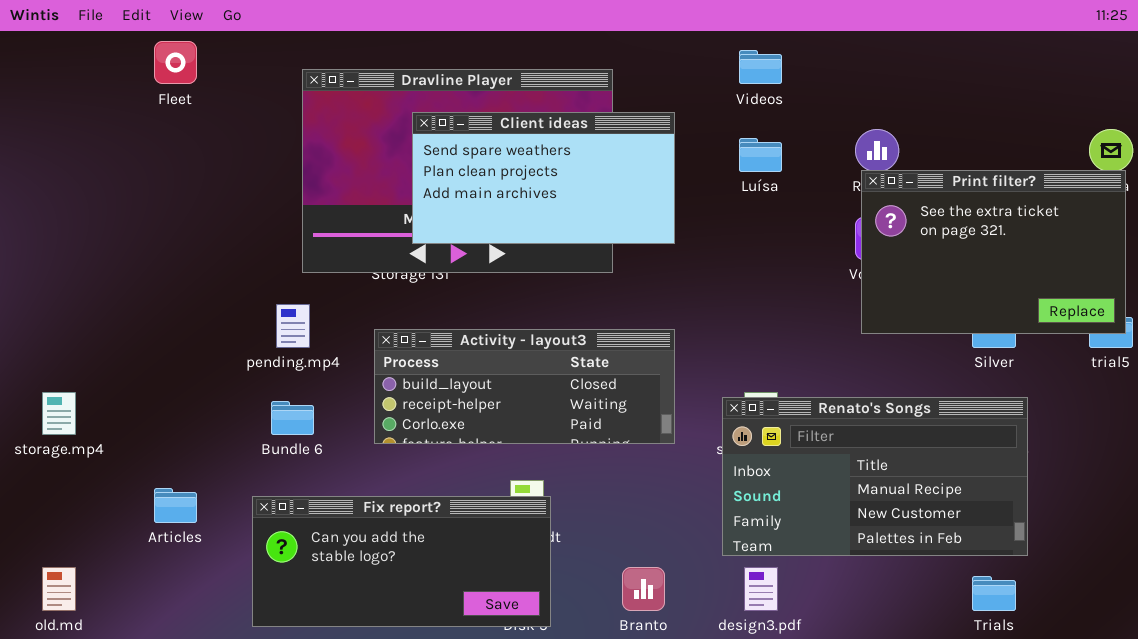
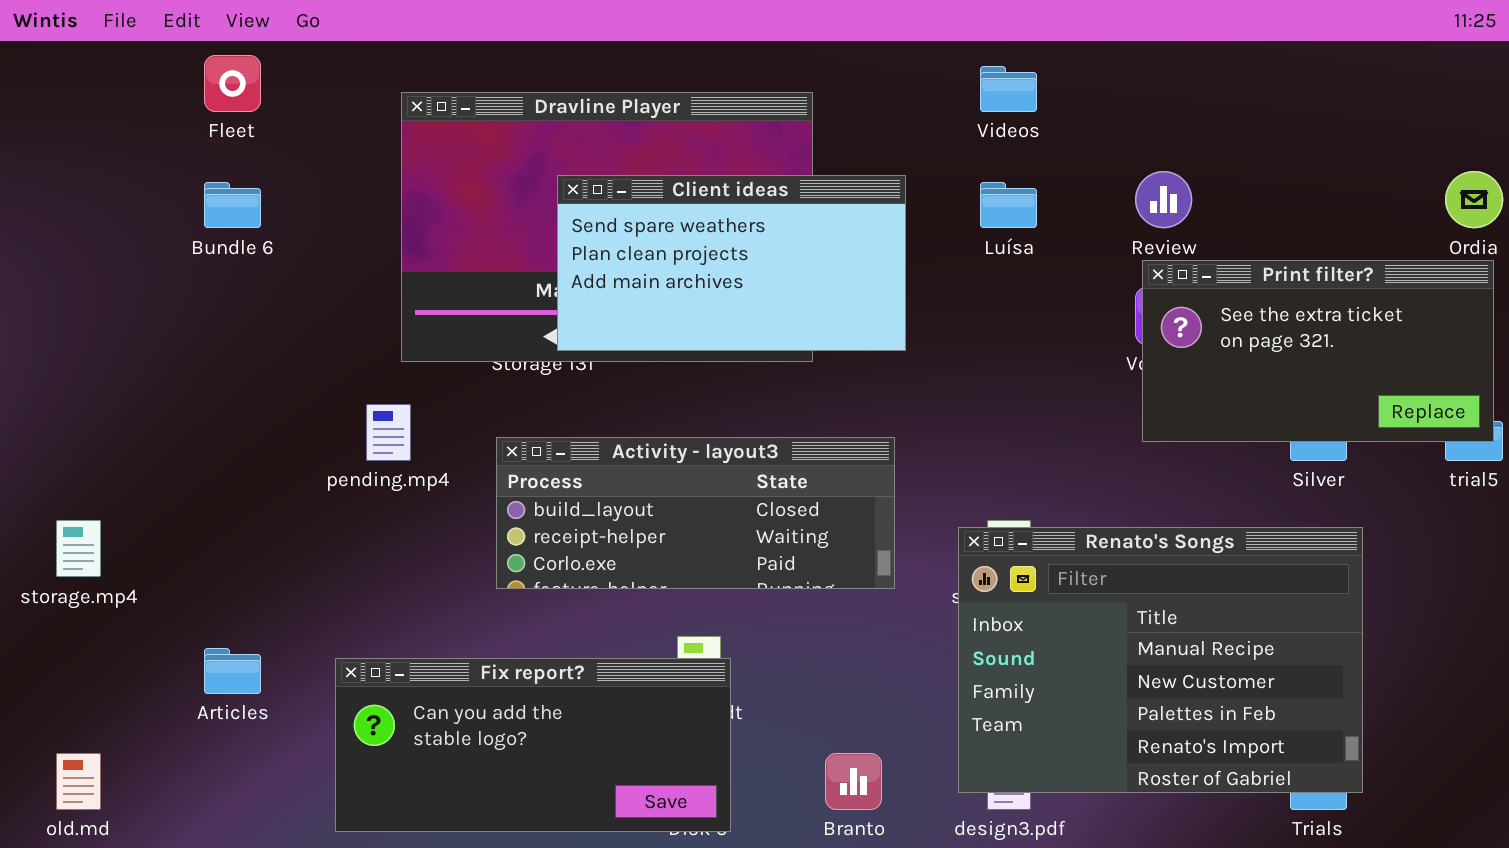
Client ideas: [412,112,675,244] -> [557,175,906,351], moved
Print filter?: [861,170,1126,334] -> [1142,260,1494,442], resized
Renato's Songs: [722,397,1028,556] -> [958,527,1363,793], resized
Bundle 6: [271,401,314,435] -> [204,182,261,228], moved

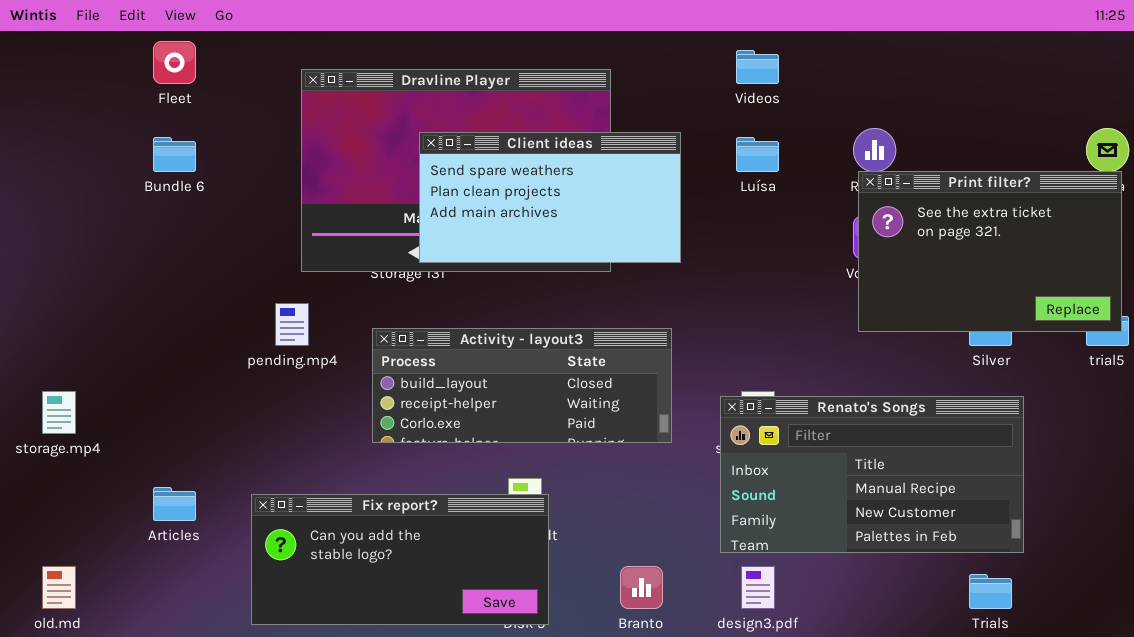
Print filter?: [1142,260,1494,442] -> [858,171,1122,332], resized
Renato's Songs: [958,527,1363,793] -> [720,396,1024,553], resized

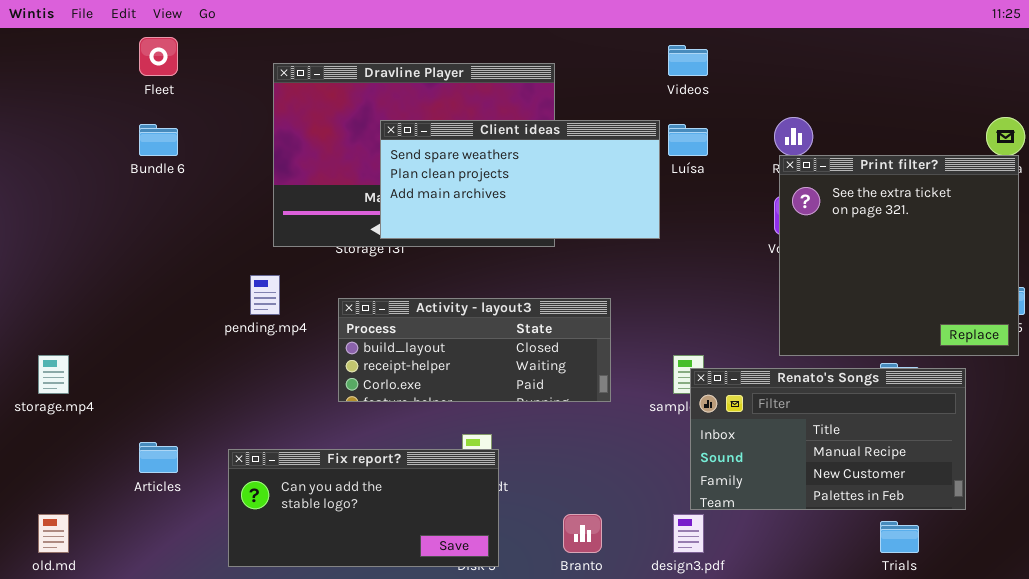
Client ideas: [419,132,681,263] -> [380,120,660,239], resized
Print filter?: [858,171,1122,332] -> [779,155,1019,356], resized
Renato's Songs: [720,396,1024,553] -> [690,368,966,510], moved

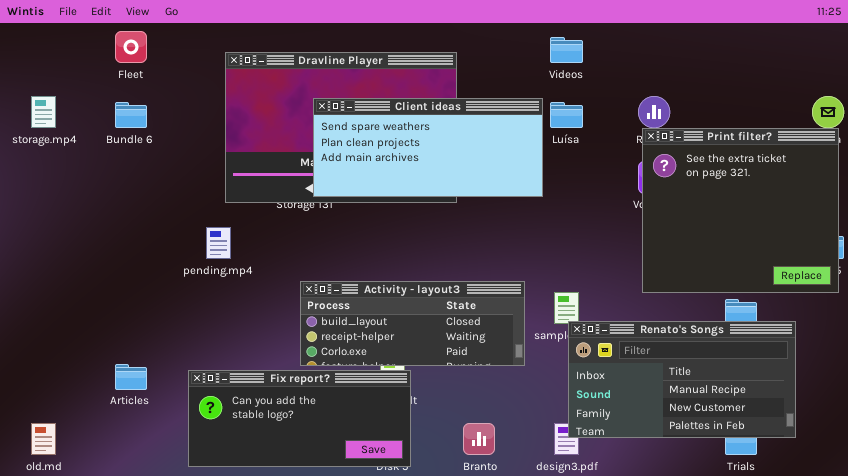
Activity - layout3: [338,298,611,402] -> [300,281,525,366], moved
storage.mp4: [38,355,69,394] -> [31,96,56,128], moved
Renato's Songs: [690,368,966,510] -> [568,321,796,438], moved

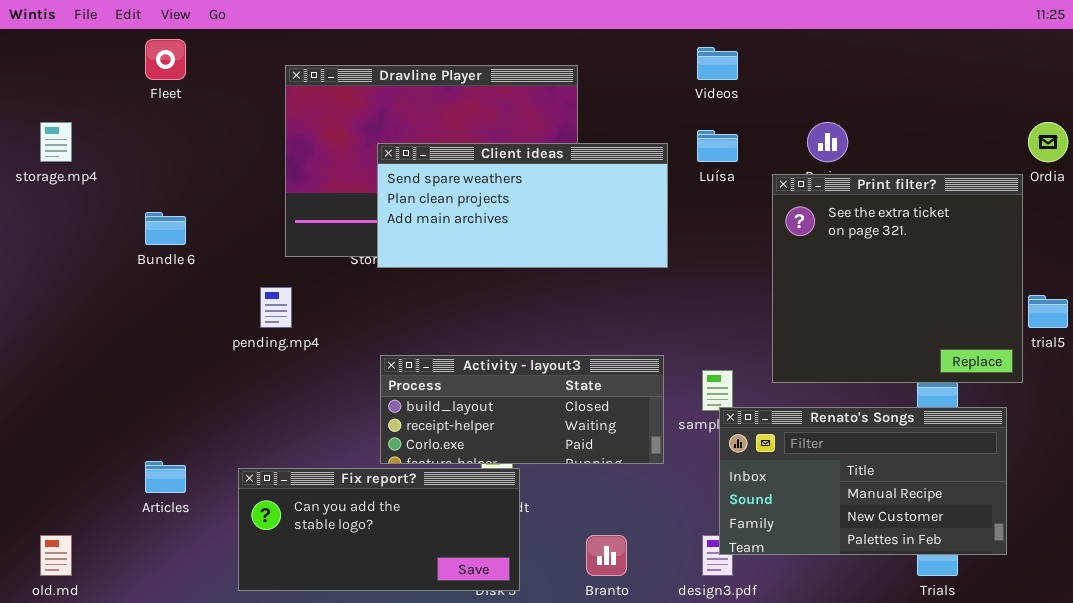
Client ideas: [313,98,543,197] -> [377,143,668,268], moved
Bundle 6: [115,102,147,128] -> [145,212,186,245], moved
Print filter?: [642,128,839,293] -> [772,174,1023,383], moved

